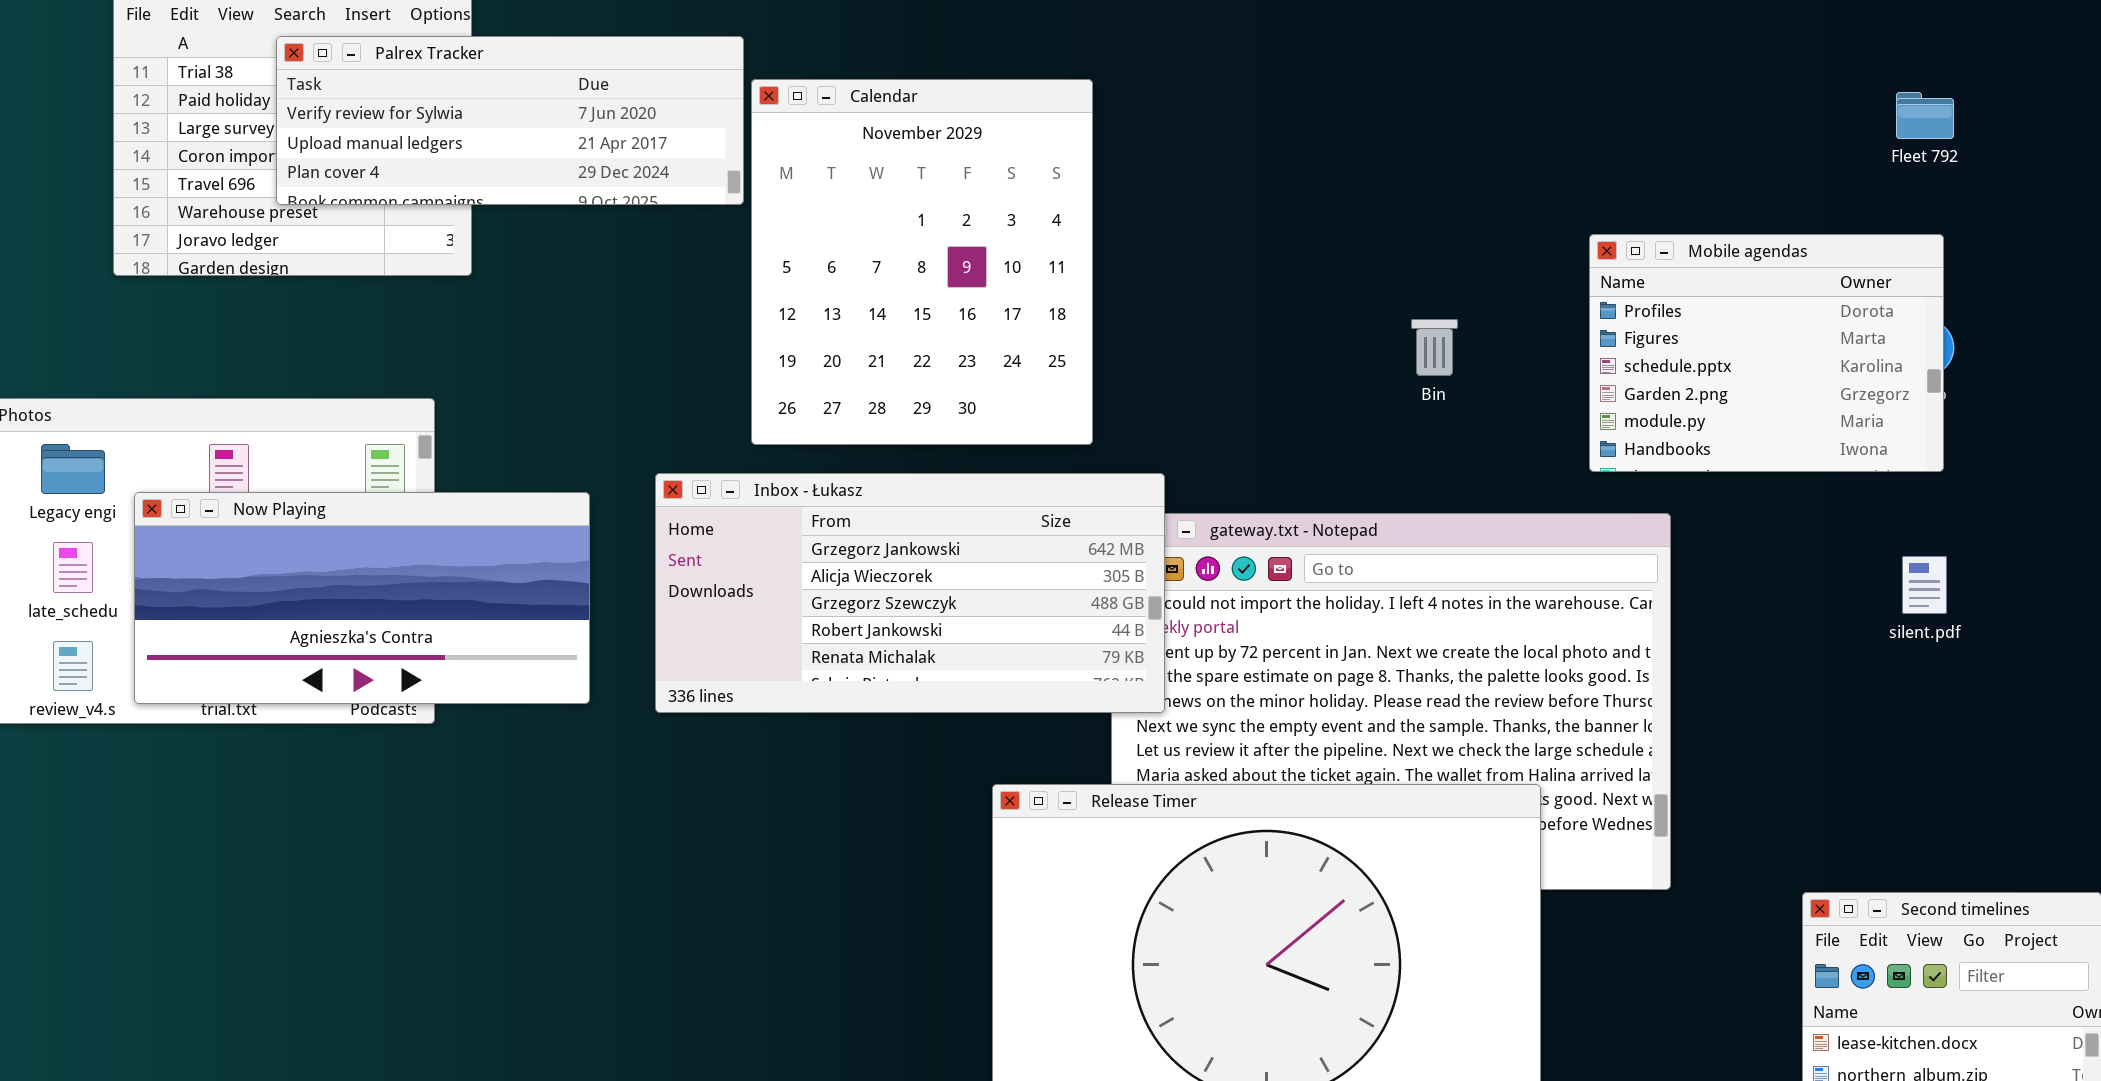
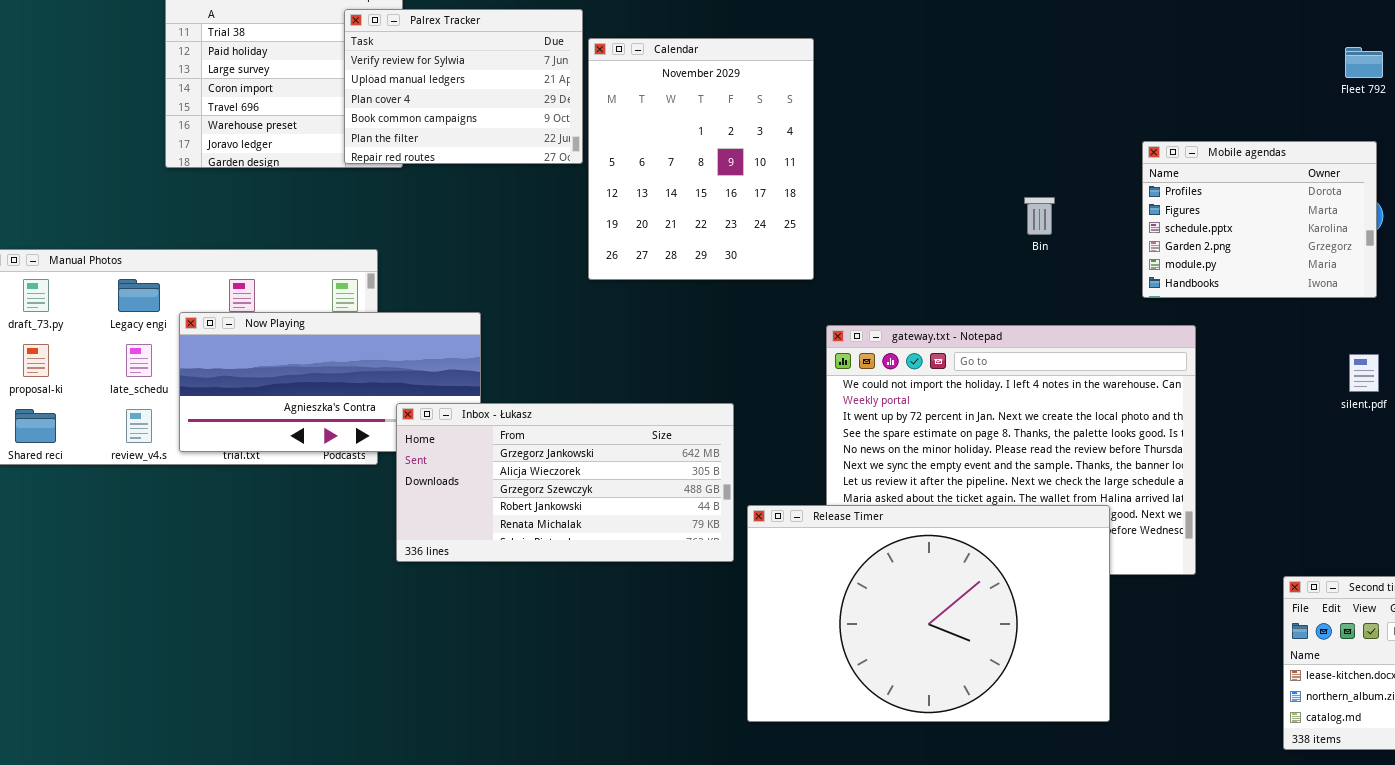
Palrex Tracker: [276,36,744,205] -> [344,9,583,164], resized
Inbox - Łukasz: [655,473,1165,713] -> [396,403,734,562], moved

